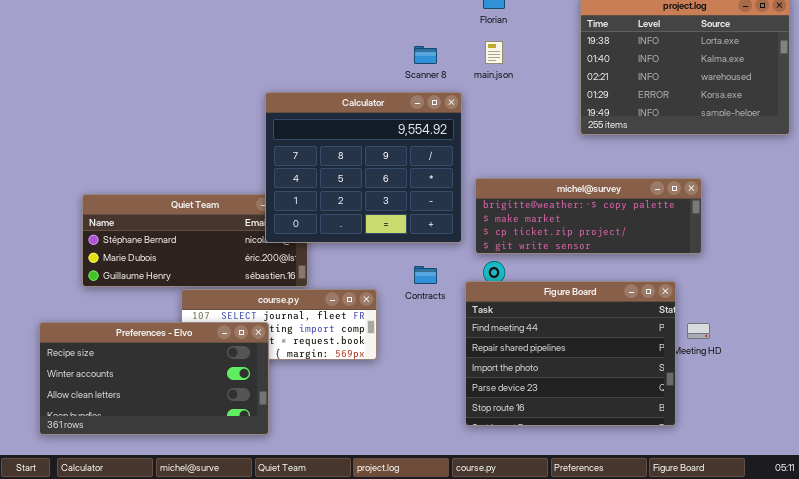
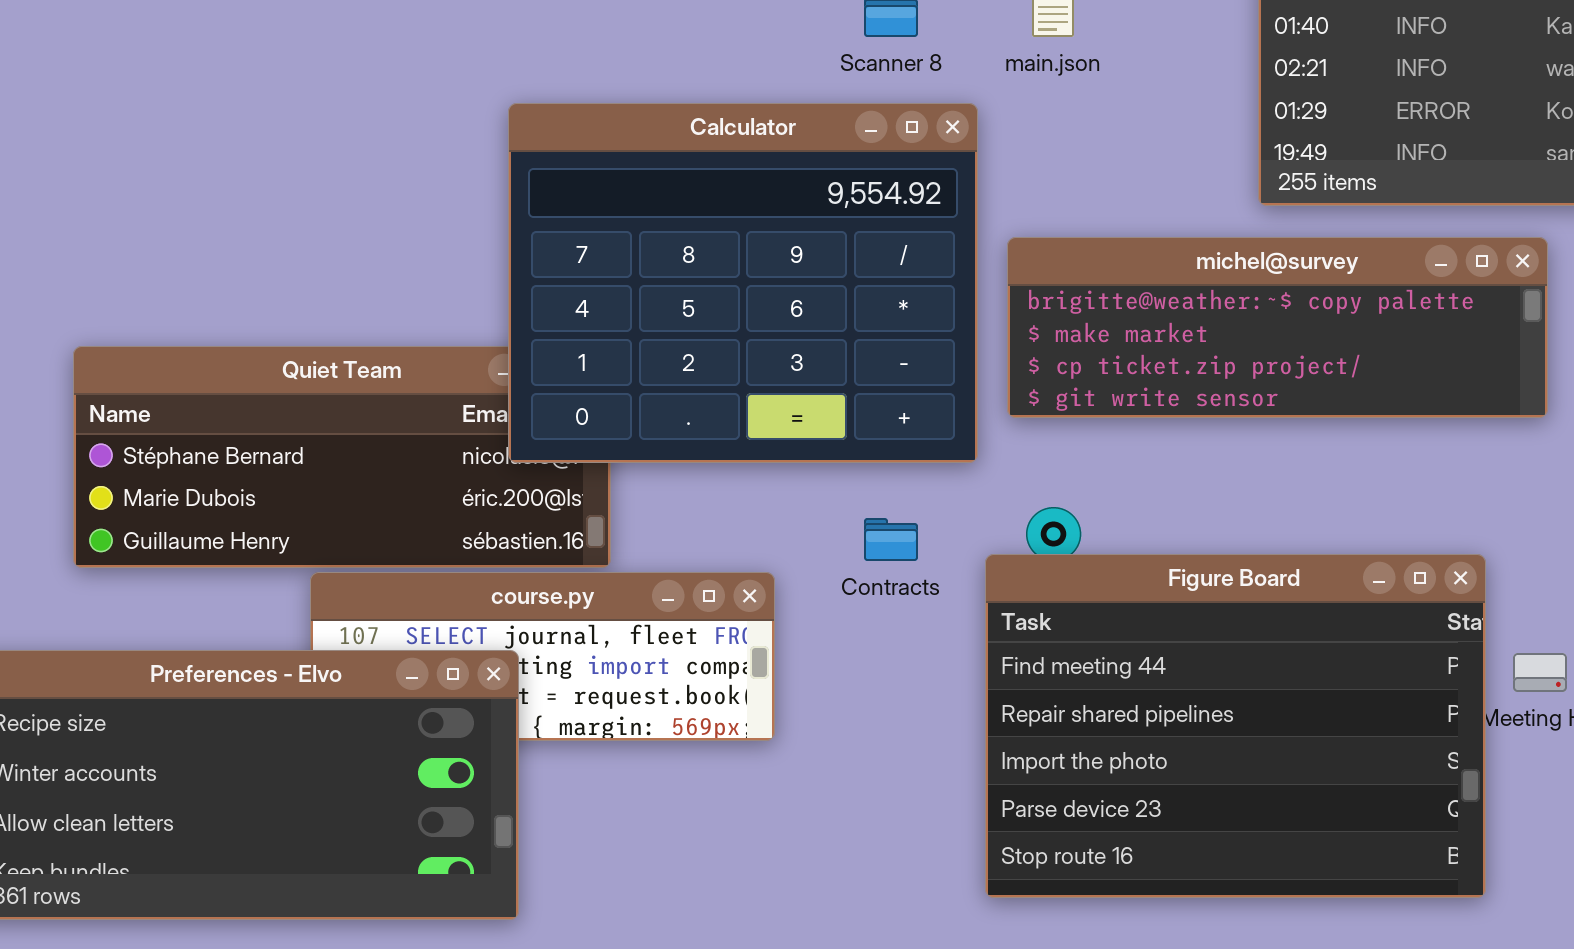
michel@survey: [475,178,702,254] -> [1007,237,1548,418], moved

